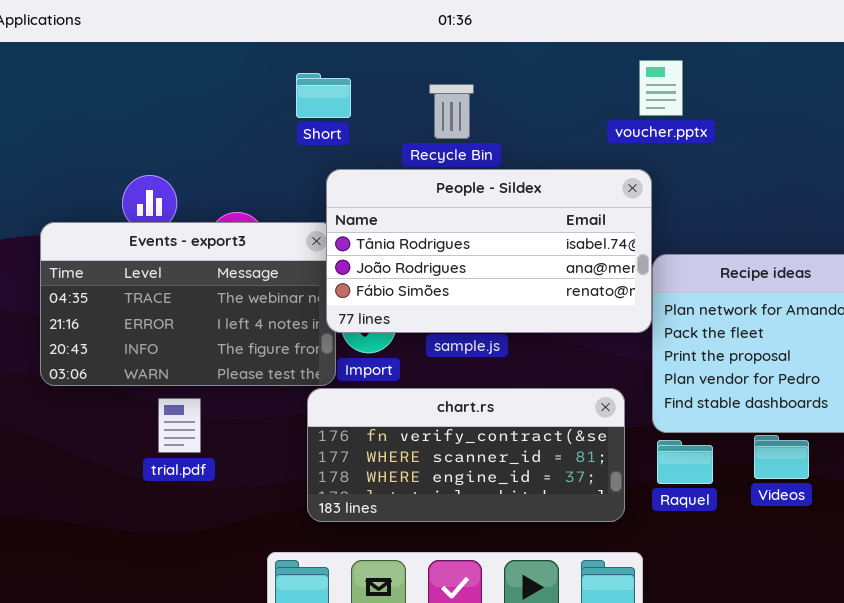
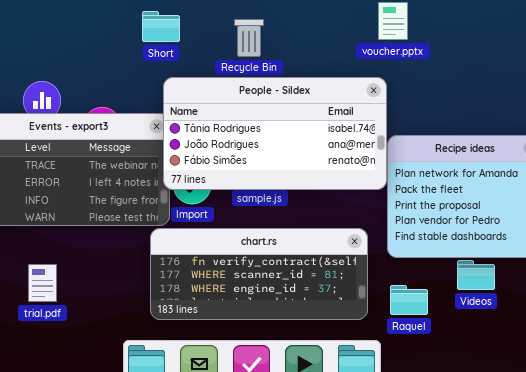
trial.pdf: [158,398,201,453] -> [28,264,57,302], moved
Raquel: [657,440,713,484] -> [390,285,428,315], moved

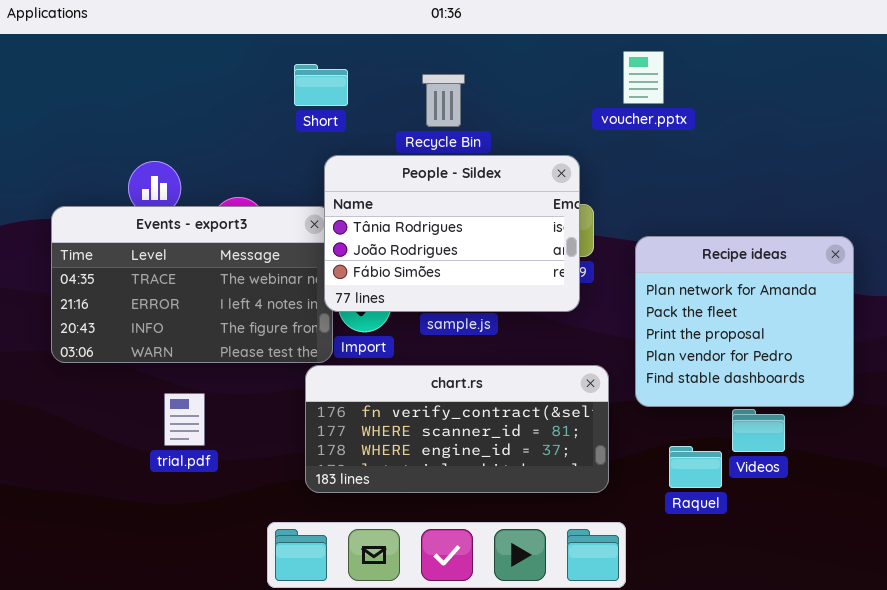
People - Sildex: [163,77,387,190] -> [324,155,580,312], resized
trial.pdf: [28,264,57,302] -> [164,393,205,446], moved
Raquel: [390,285,428,315] -> [669,446,722,488], moved

